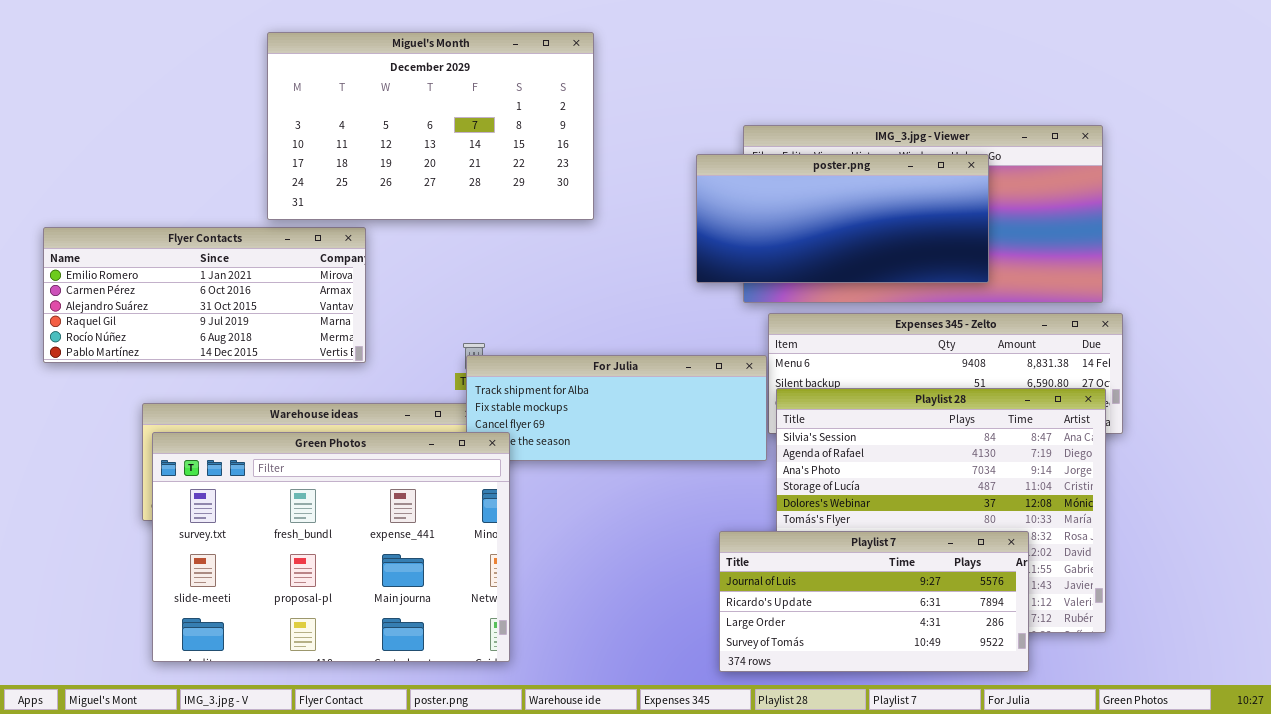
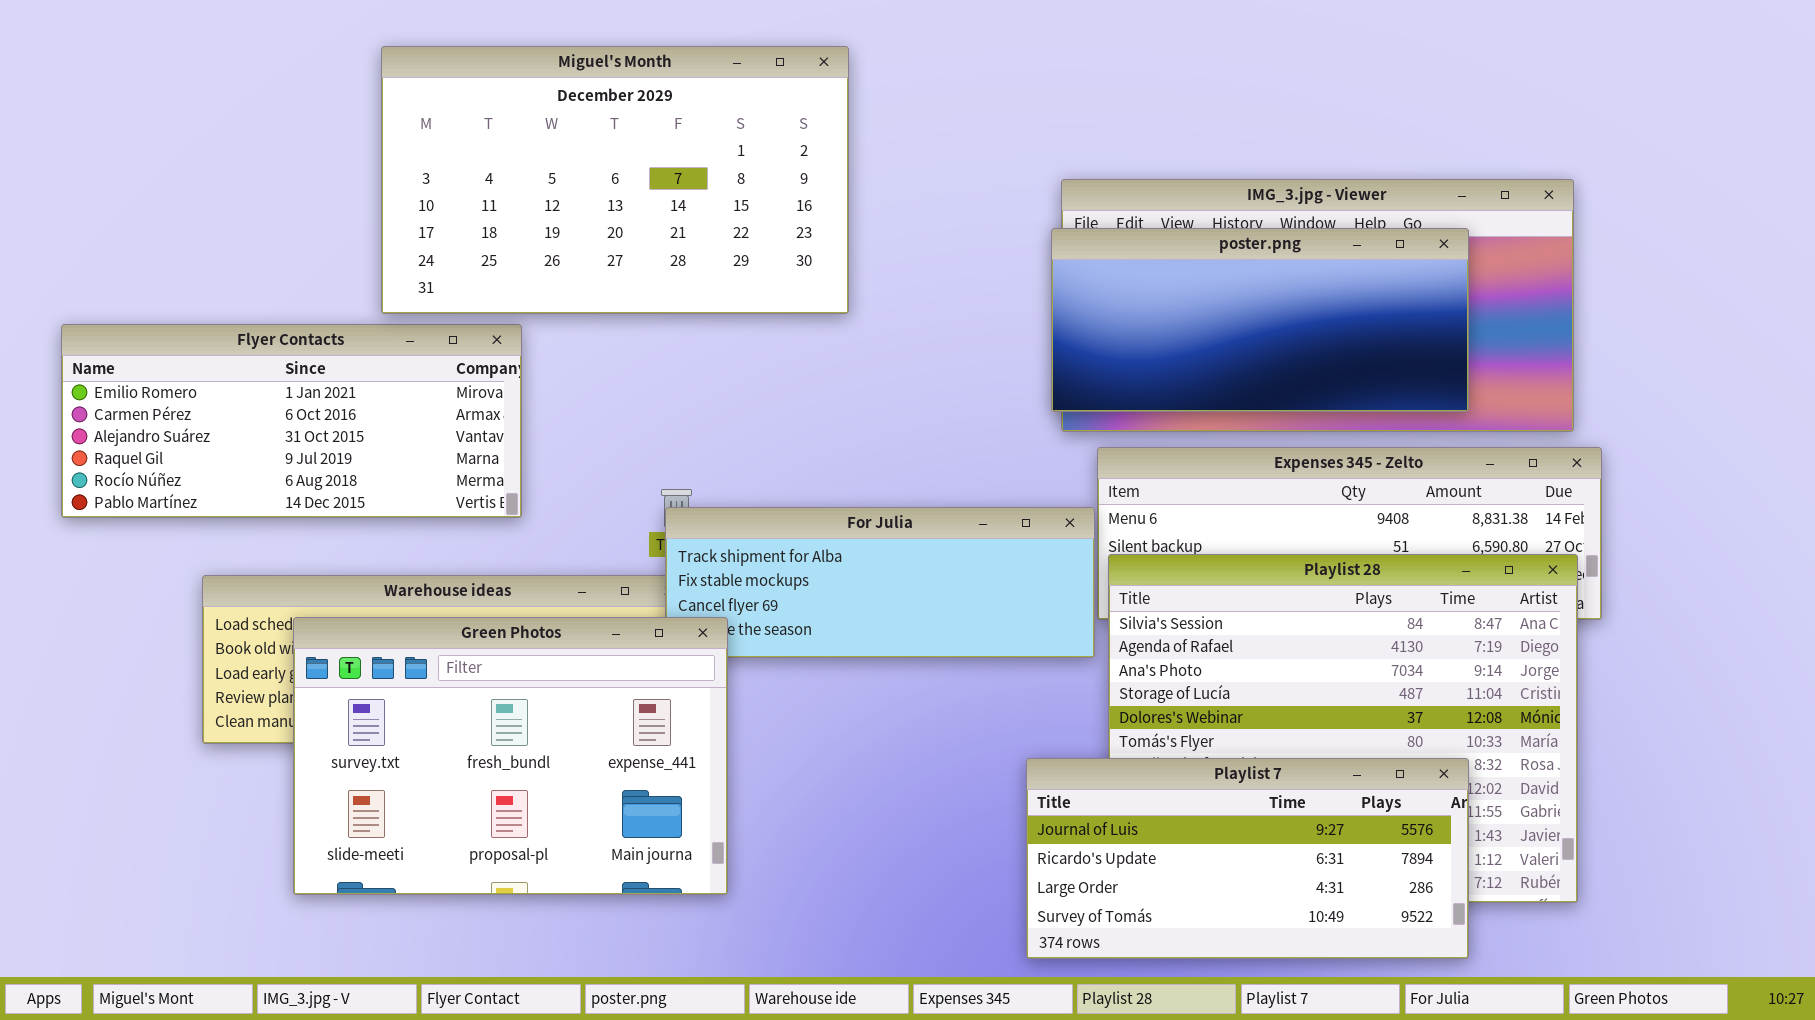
poster.png: [696,154,989,283] -> [1051,228,1469,412], moved
Green Photos: [152,432,510,662] -> [293,617,728,895], resized

